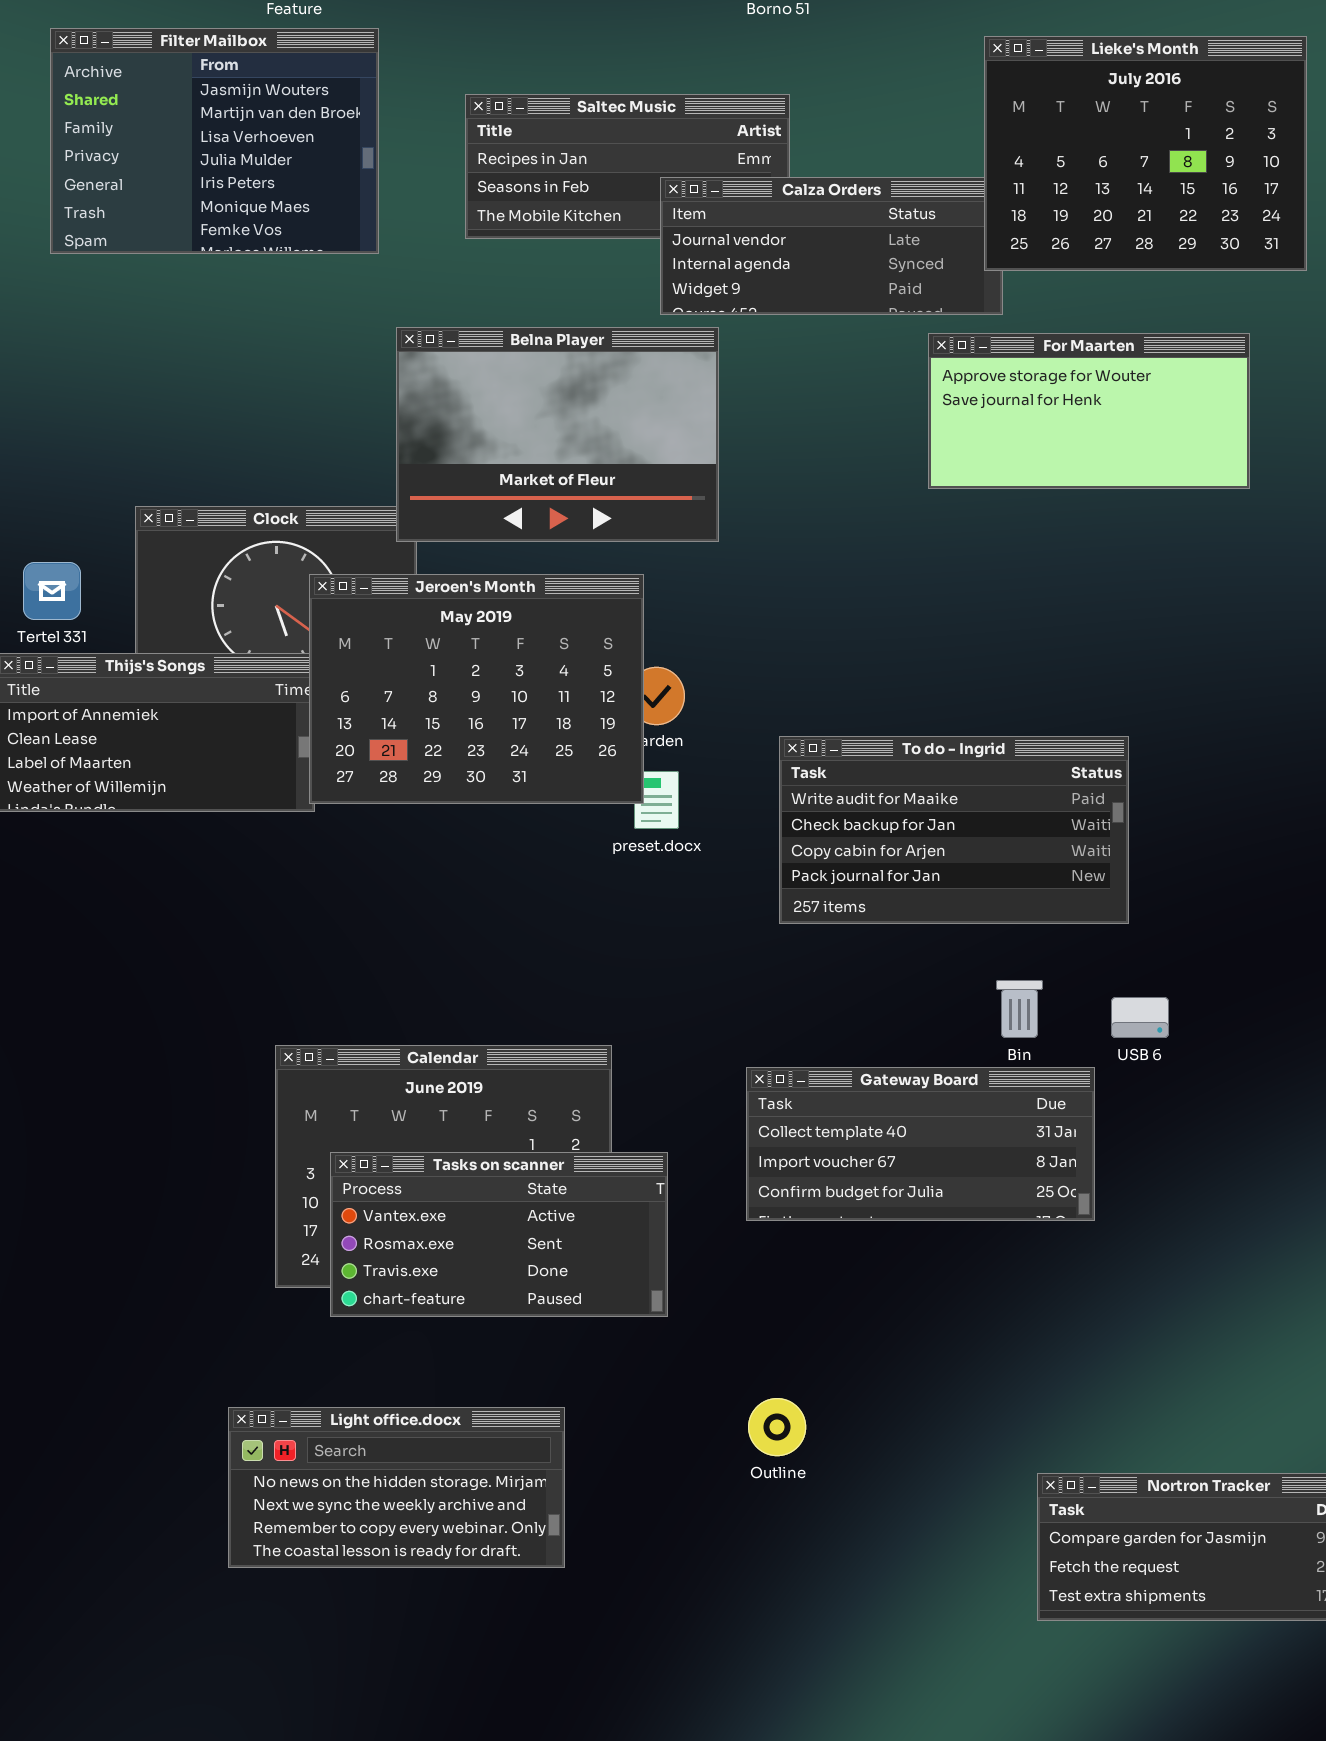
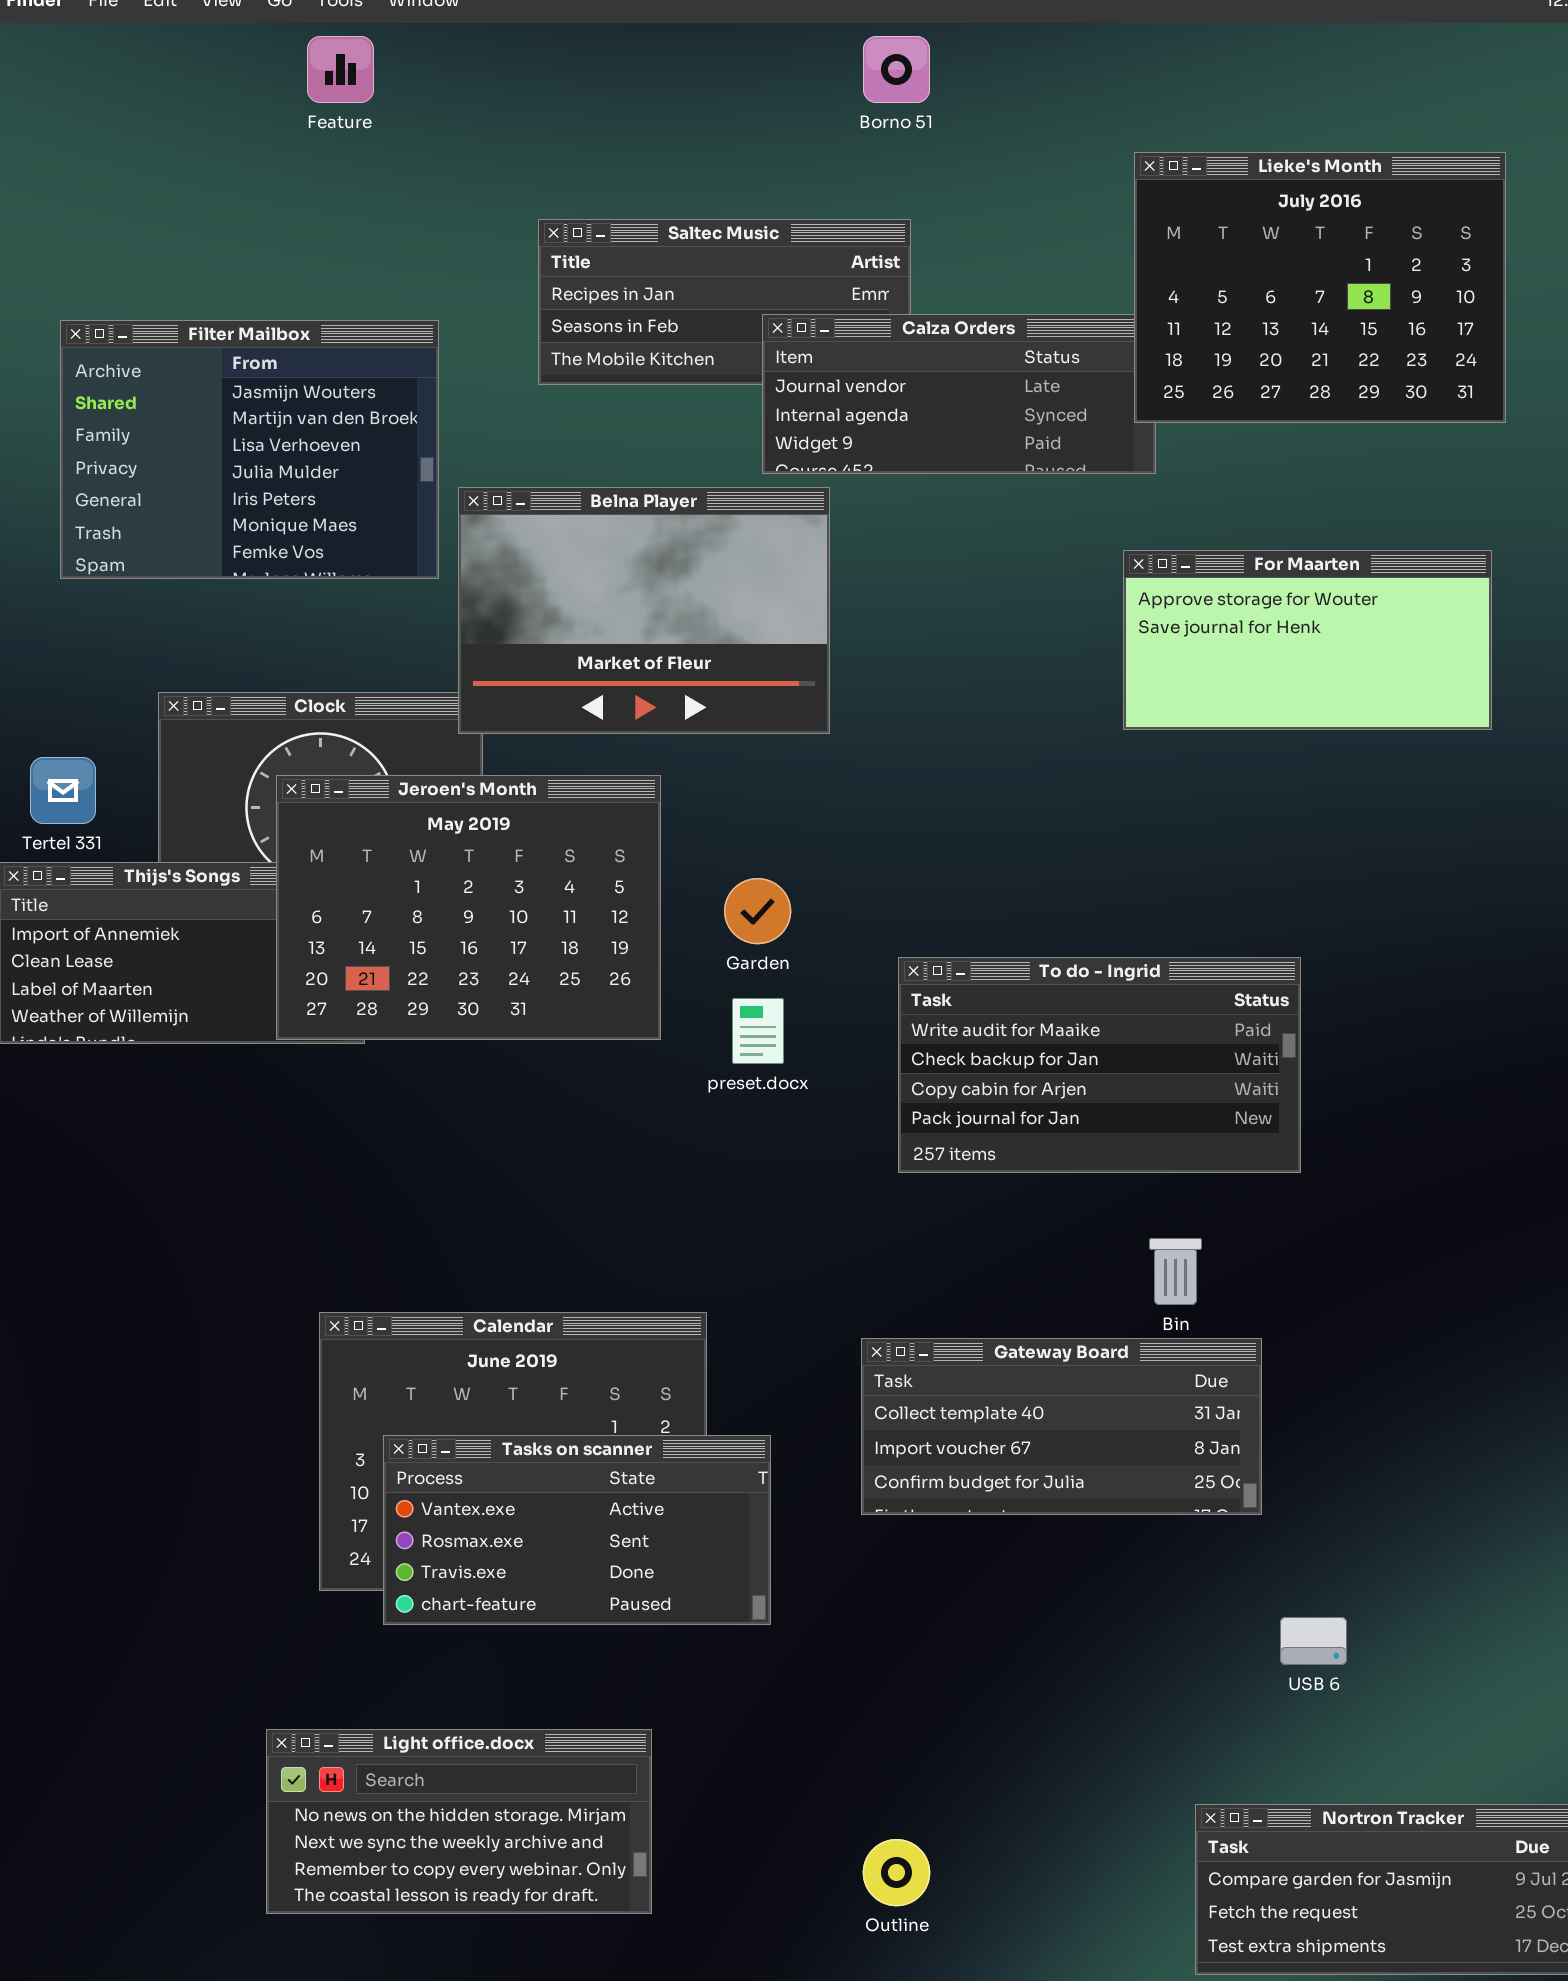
Filter Mailbox: [50,28,379,254] -> [60,320,439,579], moved
For Maarten: [928,333,1250,489] -> [1123,550,1492,730], moved
Jeroen's Month: [309,574,644,804] -> [276,775,661,1040], moved
USB 6: [1111,997,1169,1038] -> [1280,1617,1347,1665], moved
Outline: [748,1398,806,1456] -> [863,1839,930,1906], moved

